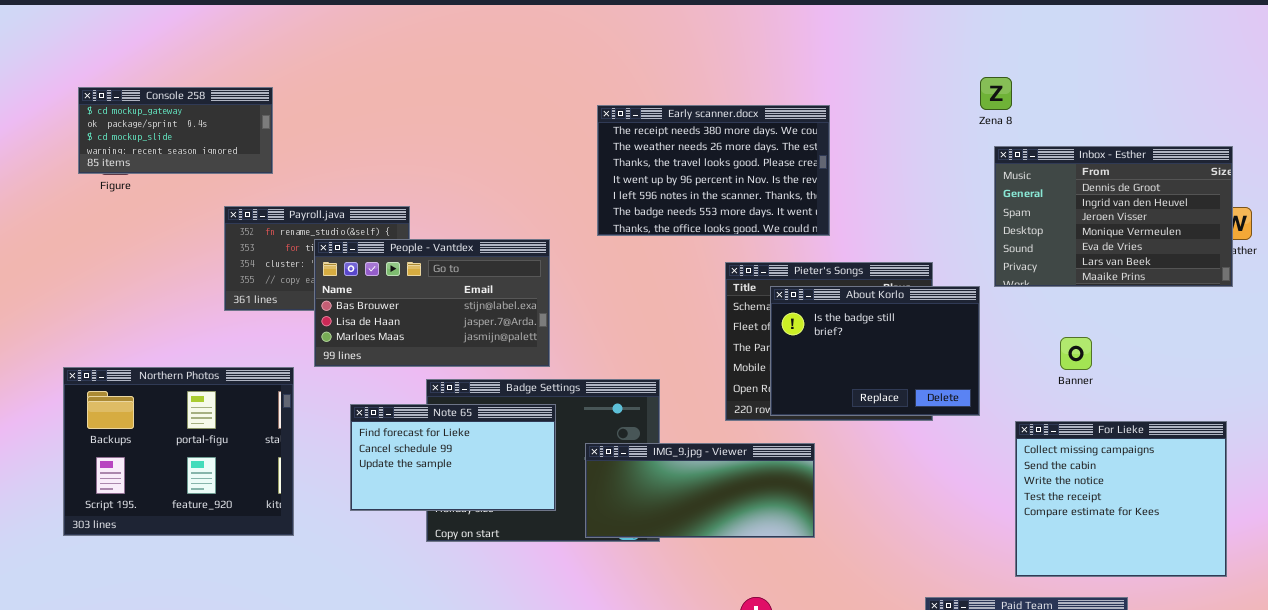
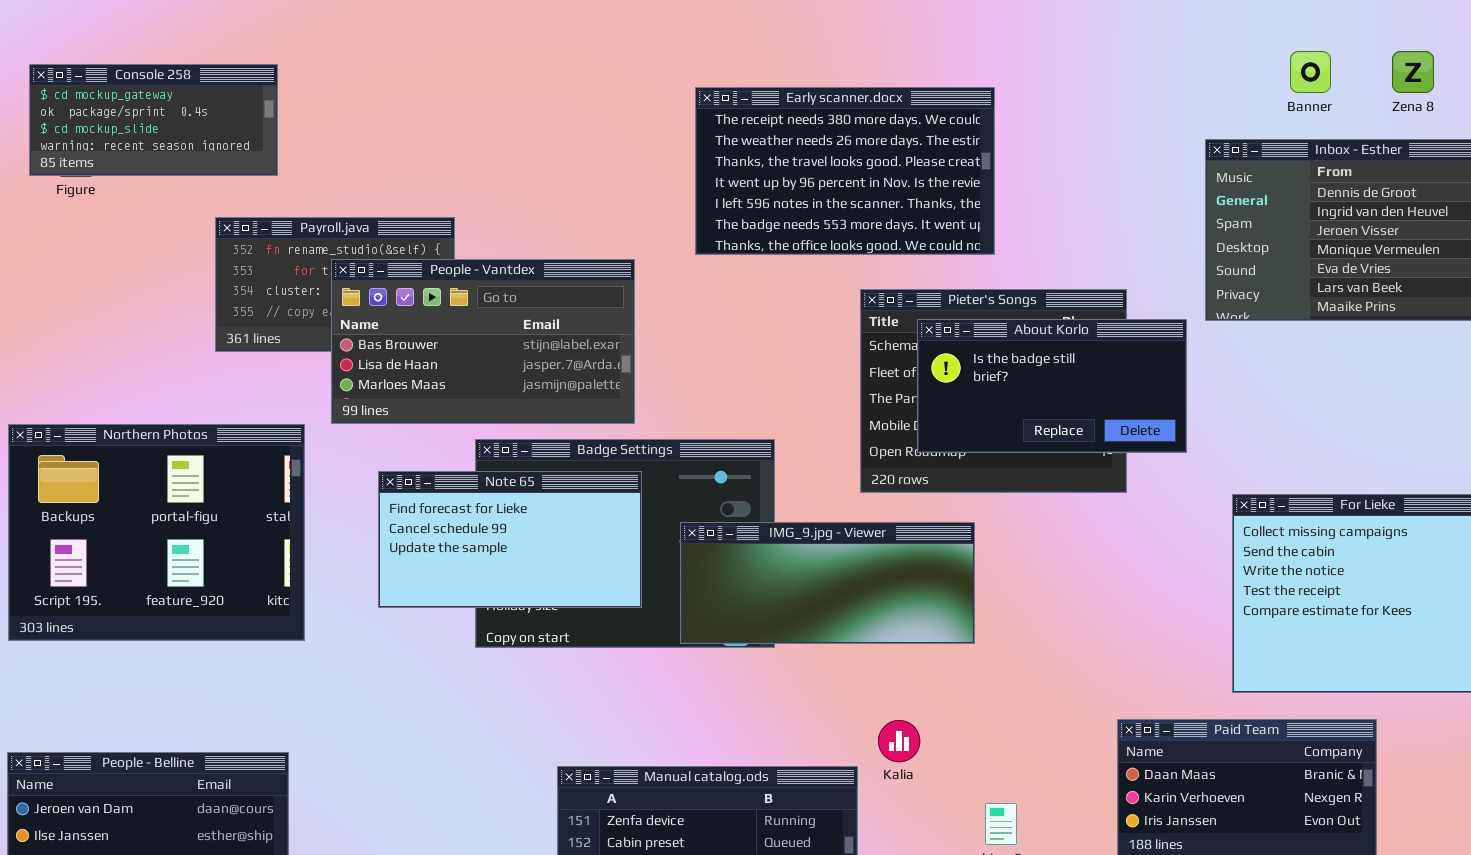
Zena 8: [980,77,1012,110] -> [1392,51,1434,93], moved
About Korlo: [770,286,980,416] -> [917,319,1187,453], resized
Banner: [1060,337,1092,370] -> [1290,51,1331,93], moved

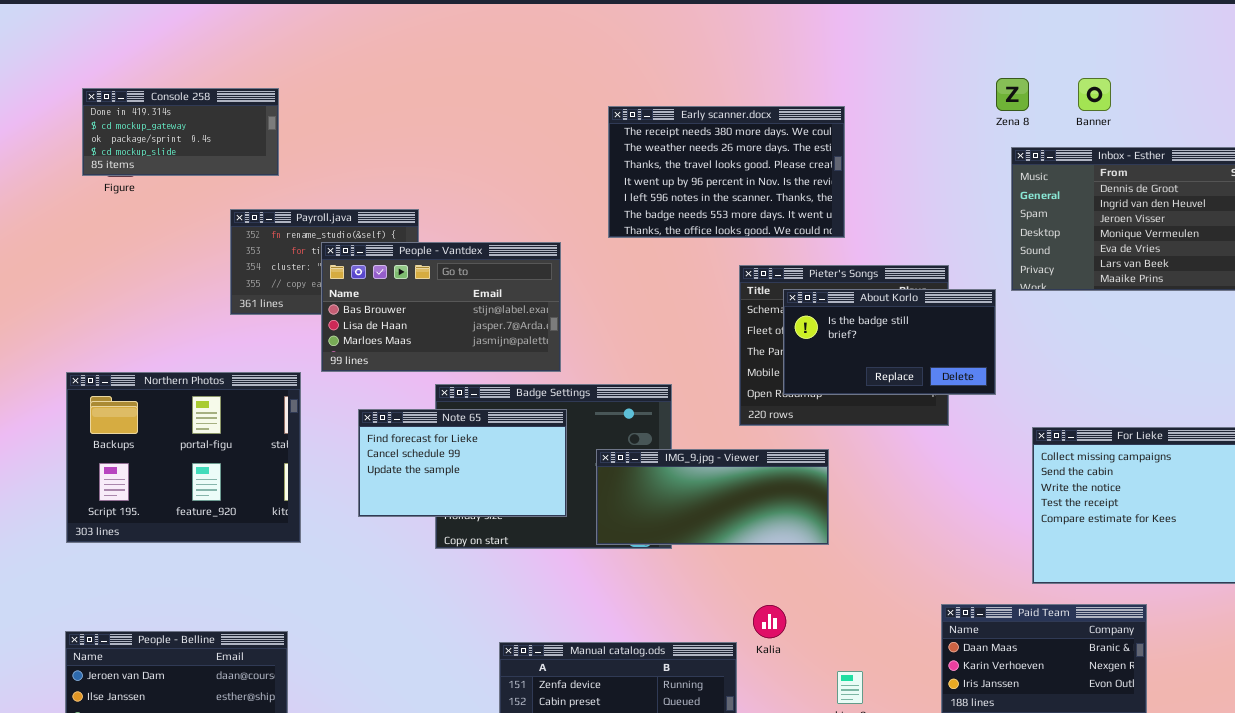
Zena 8: [1392,51,1434,93] -> [996,78,1029,111], moved
Console 258: [29,64,278,176] -> [82,88,279,176], scrolled up 1 row

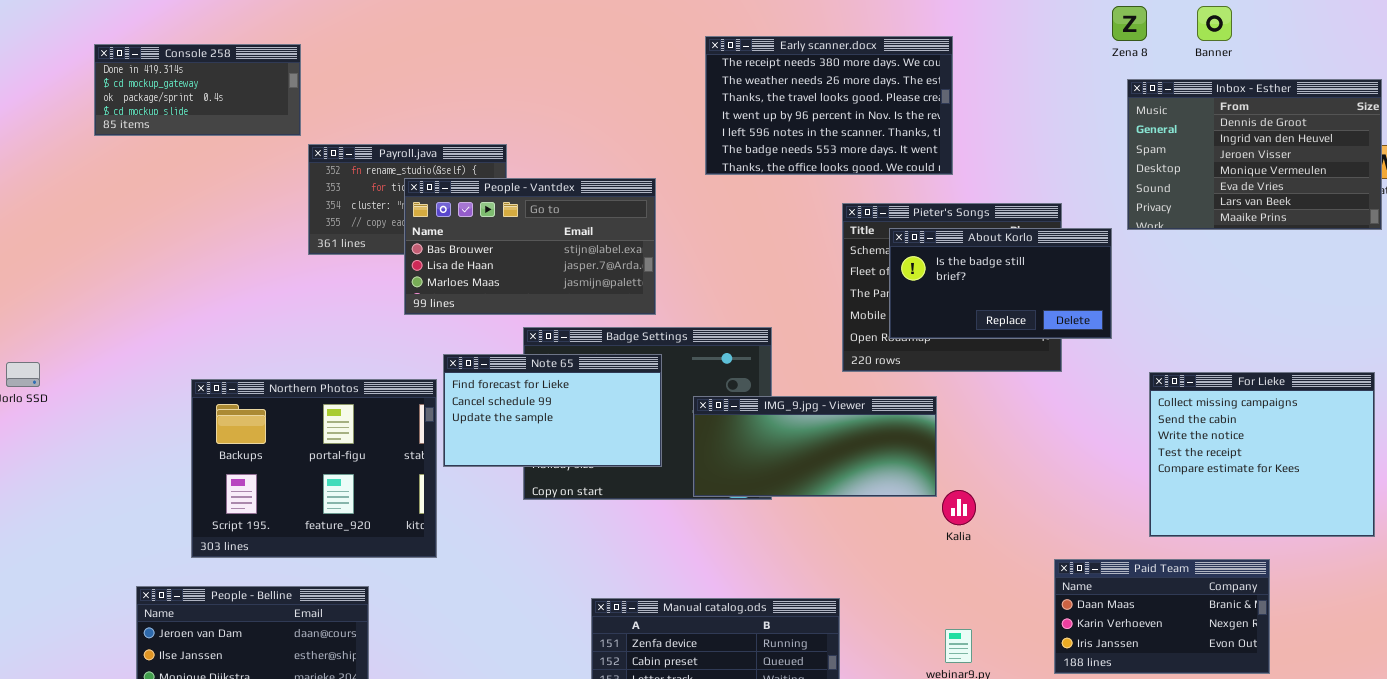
Console 258: [82,88,279,176] -> [94,44,301,136], moved
Northern Photos: [66,372,301,543] -> [191,379,437,558], moved
Kalia: [753,605,786,638] -> [942,490,976,525], moved

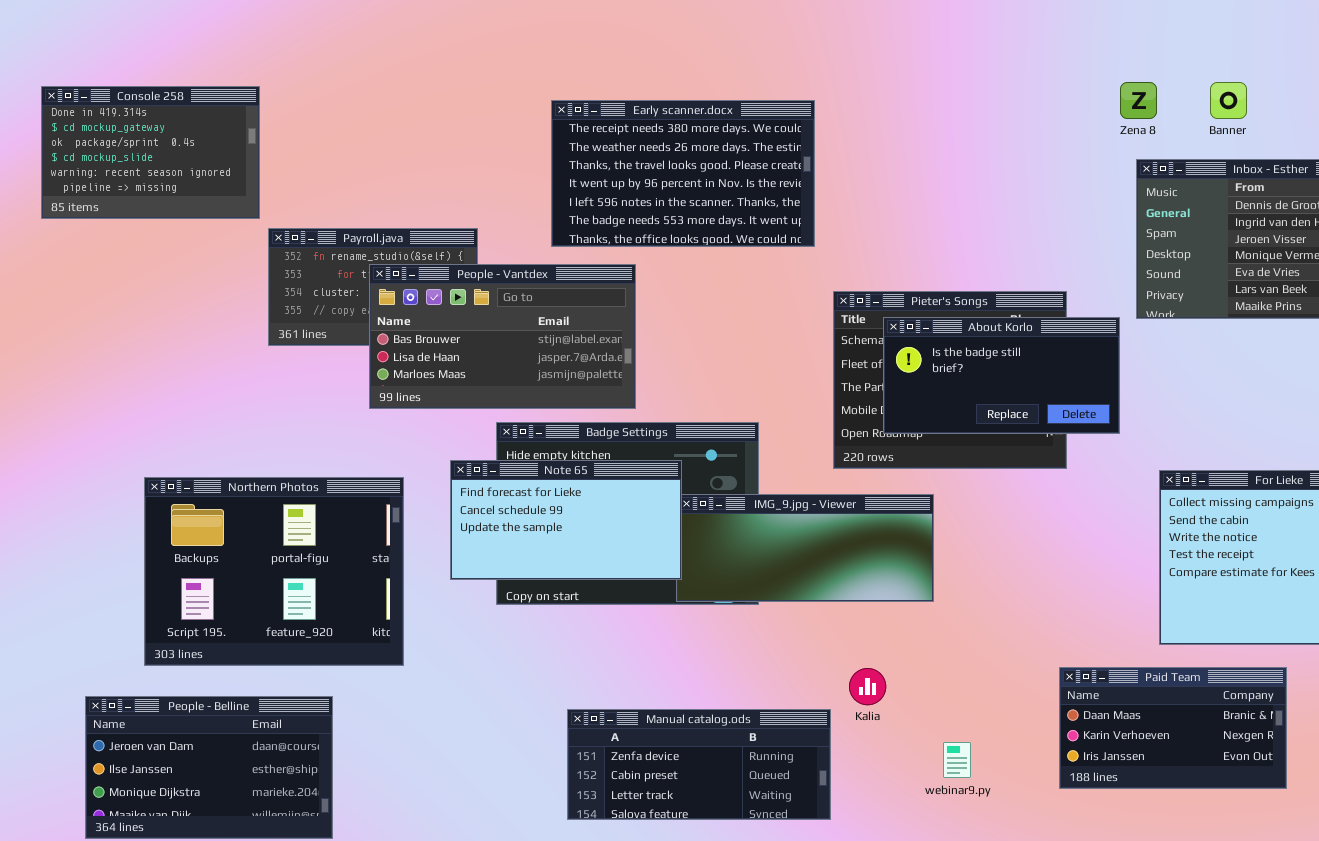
Early scanner.docx: [705,36,953,175] -> [551,100,815,247], moved
Console 258: [94,44,301,136] -> [41,86,260,219], resized
Note 65: [443,354,662,467] -> [450,460,682,580], moved
Kalia: [942,490,976,525] -> [849,668,886,705], moved

